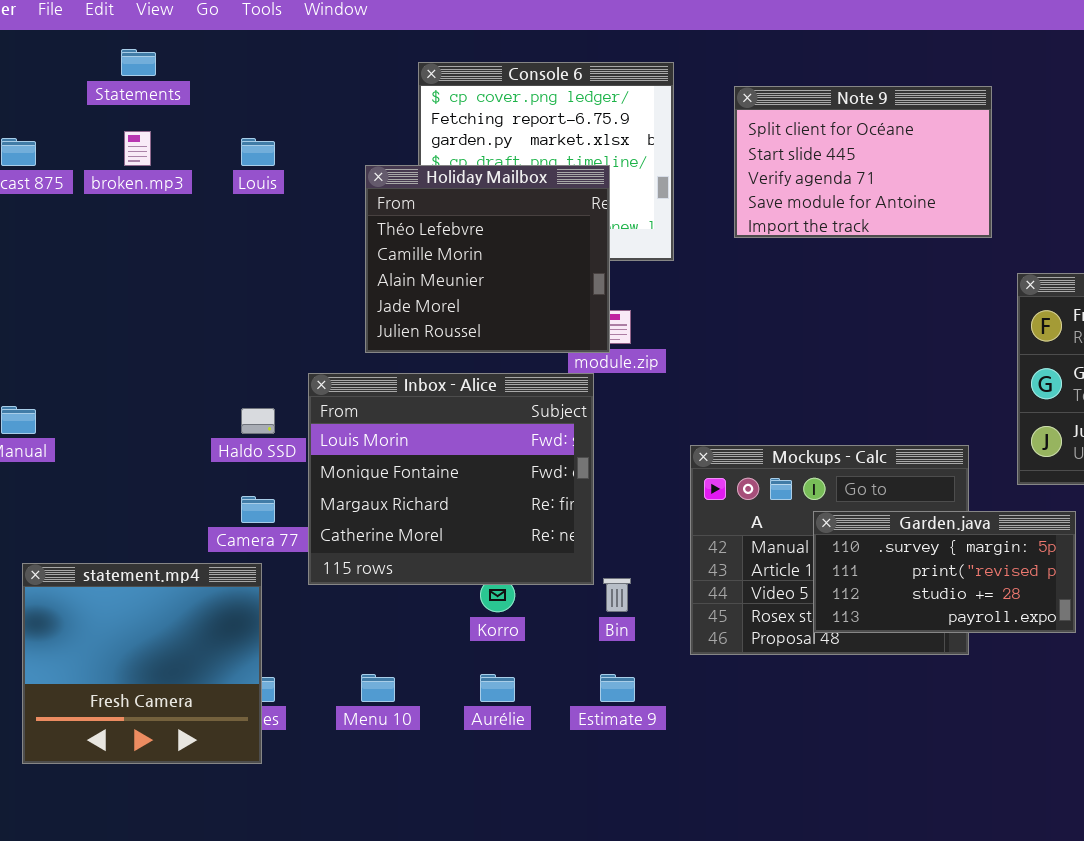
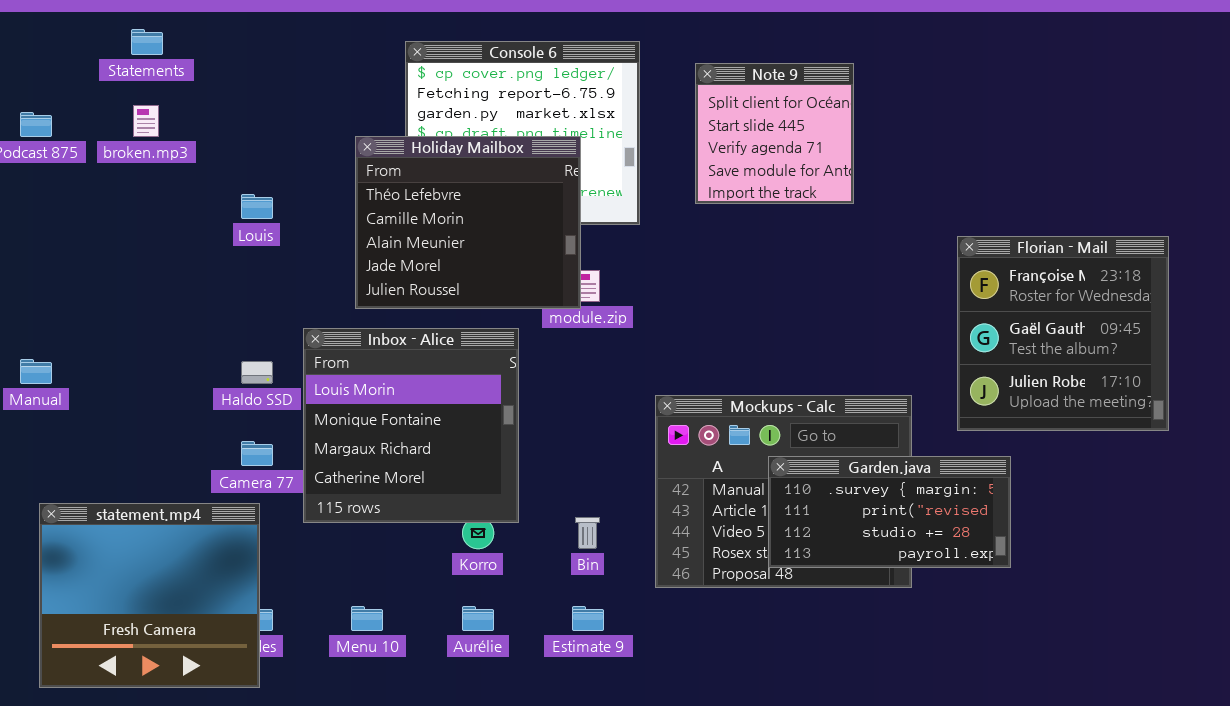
Note 9: [734,86,992,238] -> [695,63,854,204], resized
Louis: [241,138,275,166] -> [241,194,273,219], moved
Inbox - Alice: [308,373,594,585] -> [303,328,519,523], resized

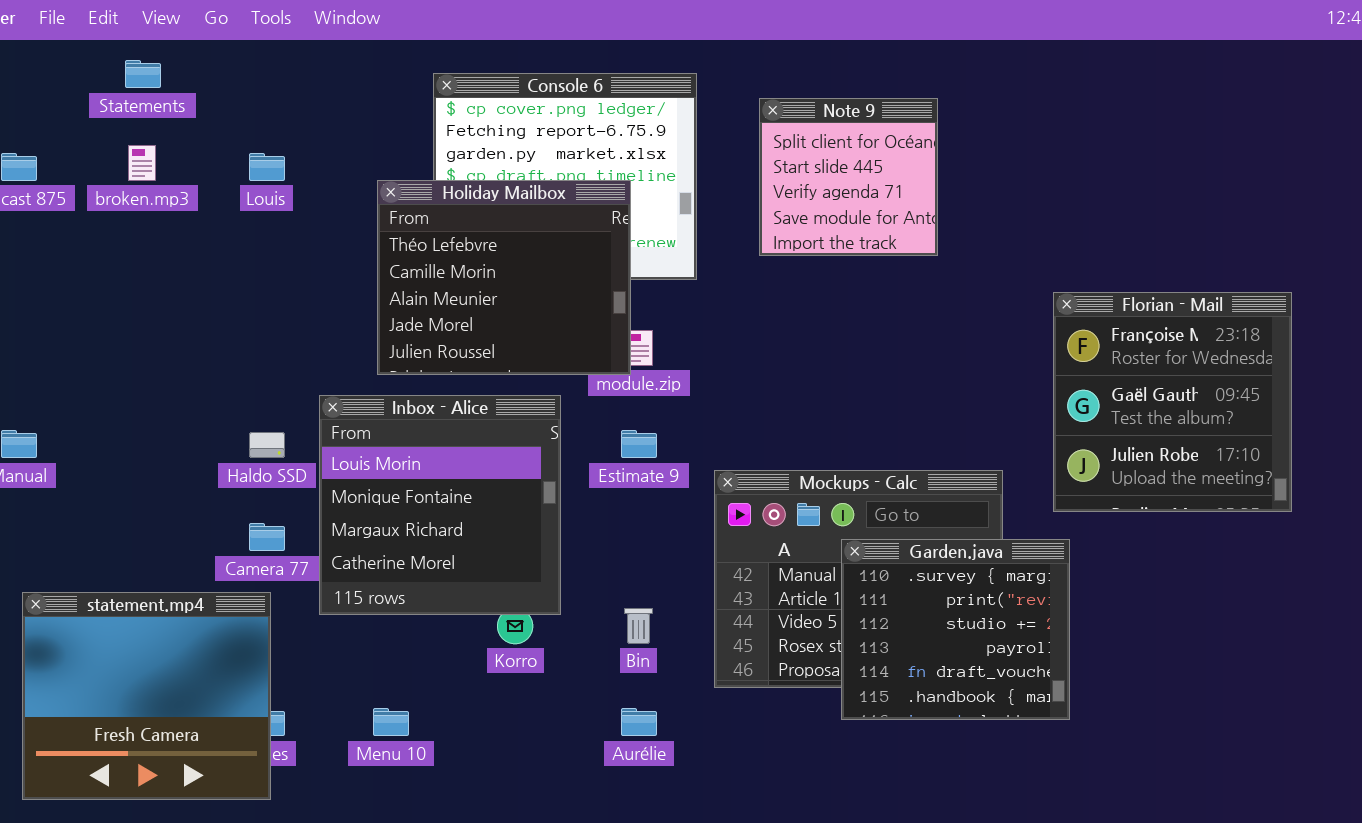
Louis: [241,194,273,219] -> [249,153,285,181], moved
Garden.java: [768,456,1011,568] -> [841,539,1070,720], resized
Aurélie: [462,606,494,631] -> [621,708,657,736], moved
Estimate 9: [572,606,604,631] -> [621,430,657,458], moved

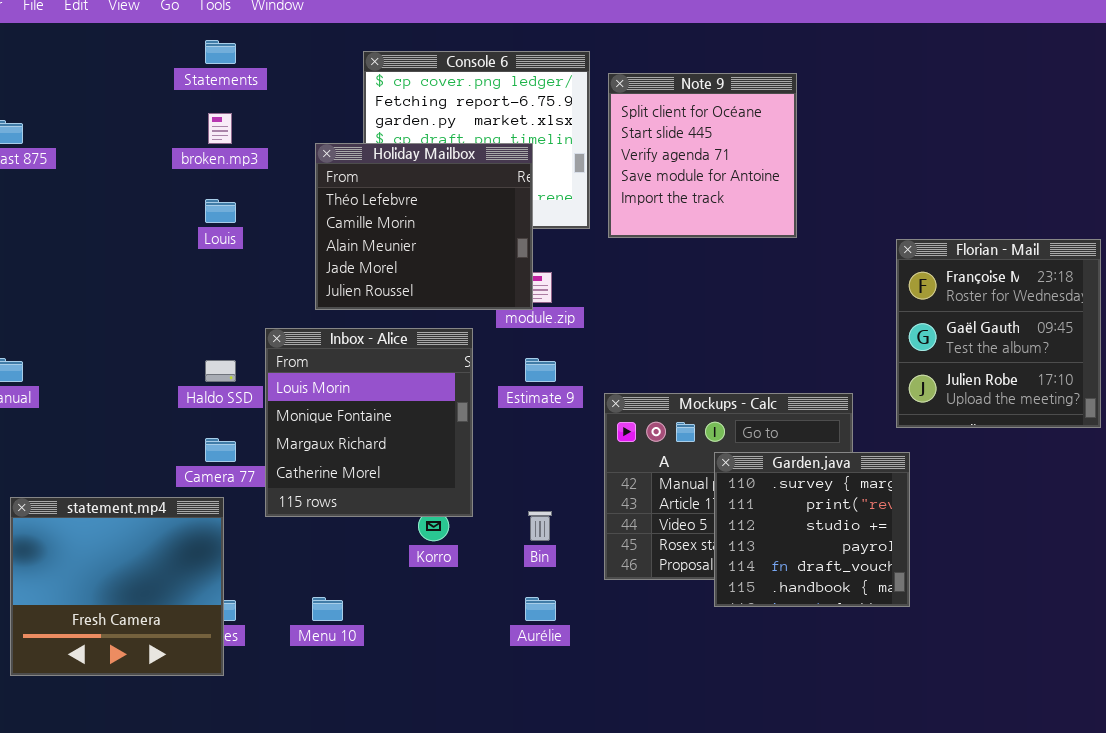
Statements: [125,60,161,88] -> [205,40,236,64], moved
Note 9: [759,98,938,256] -> [608,73,797,238], resized
broken.mp3: [128,145,156,181] -> [208,113,232,144], moved
Louis: [249,153,285,181] -> [205,199,236,223], moved

